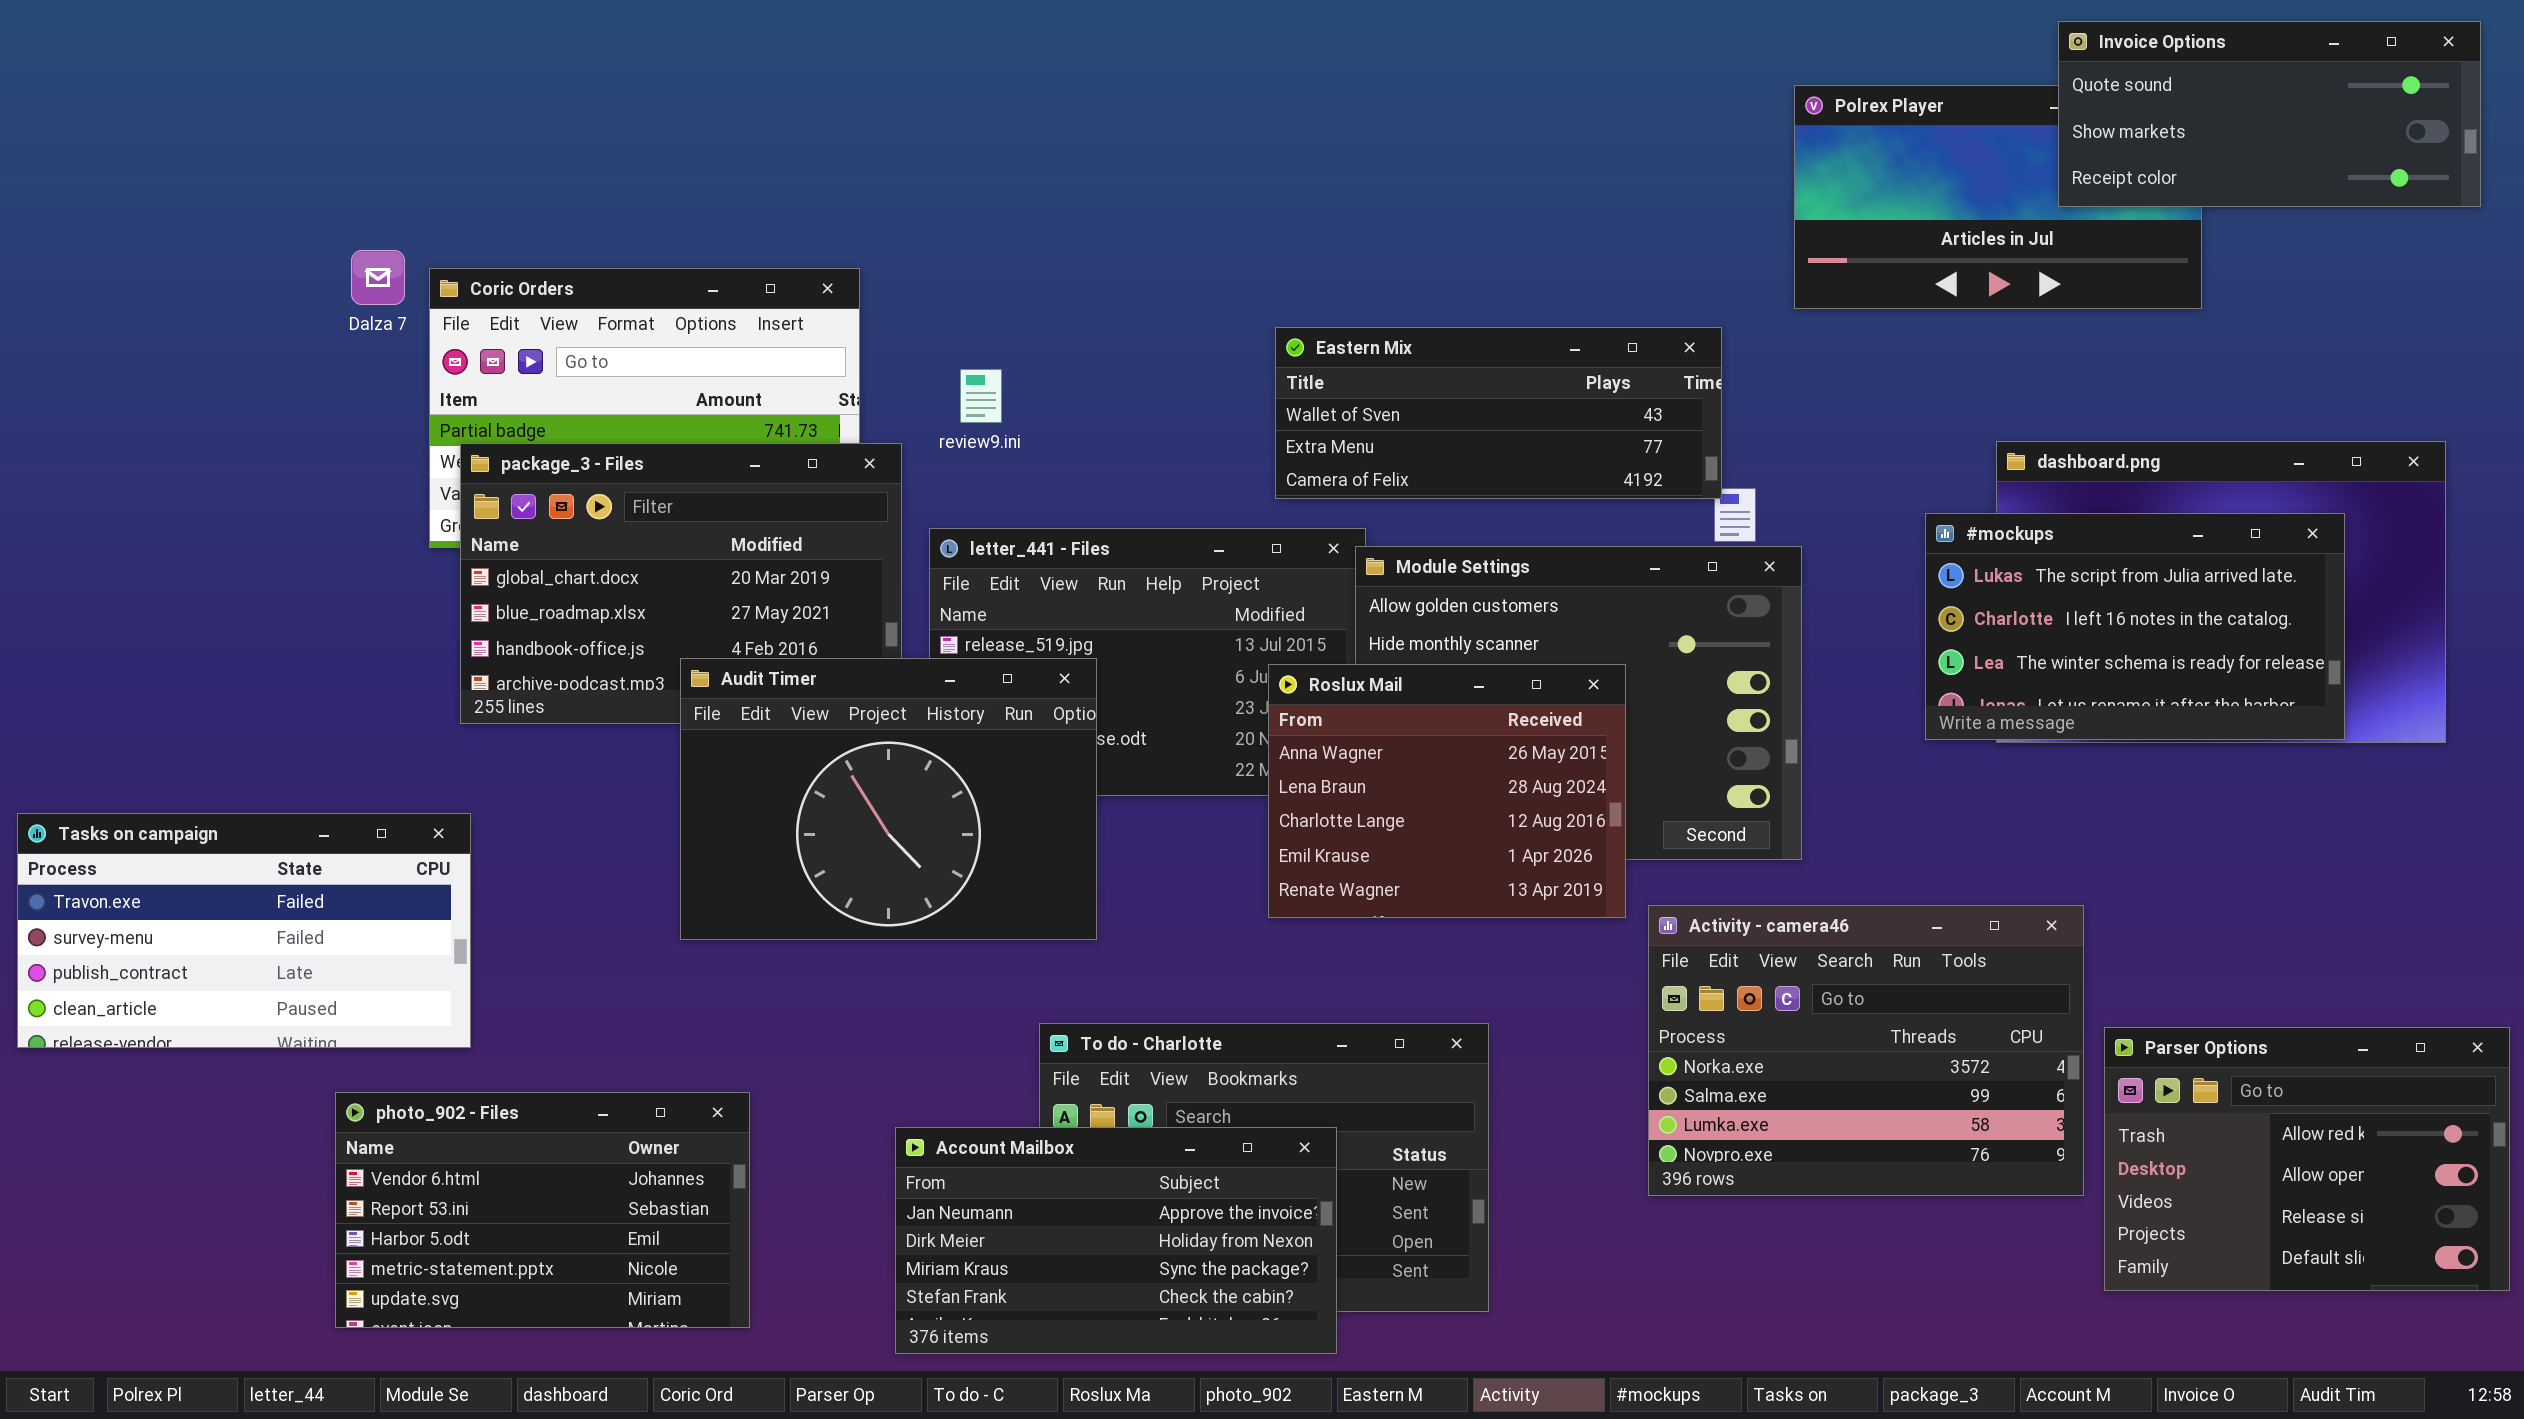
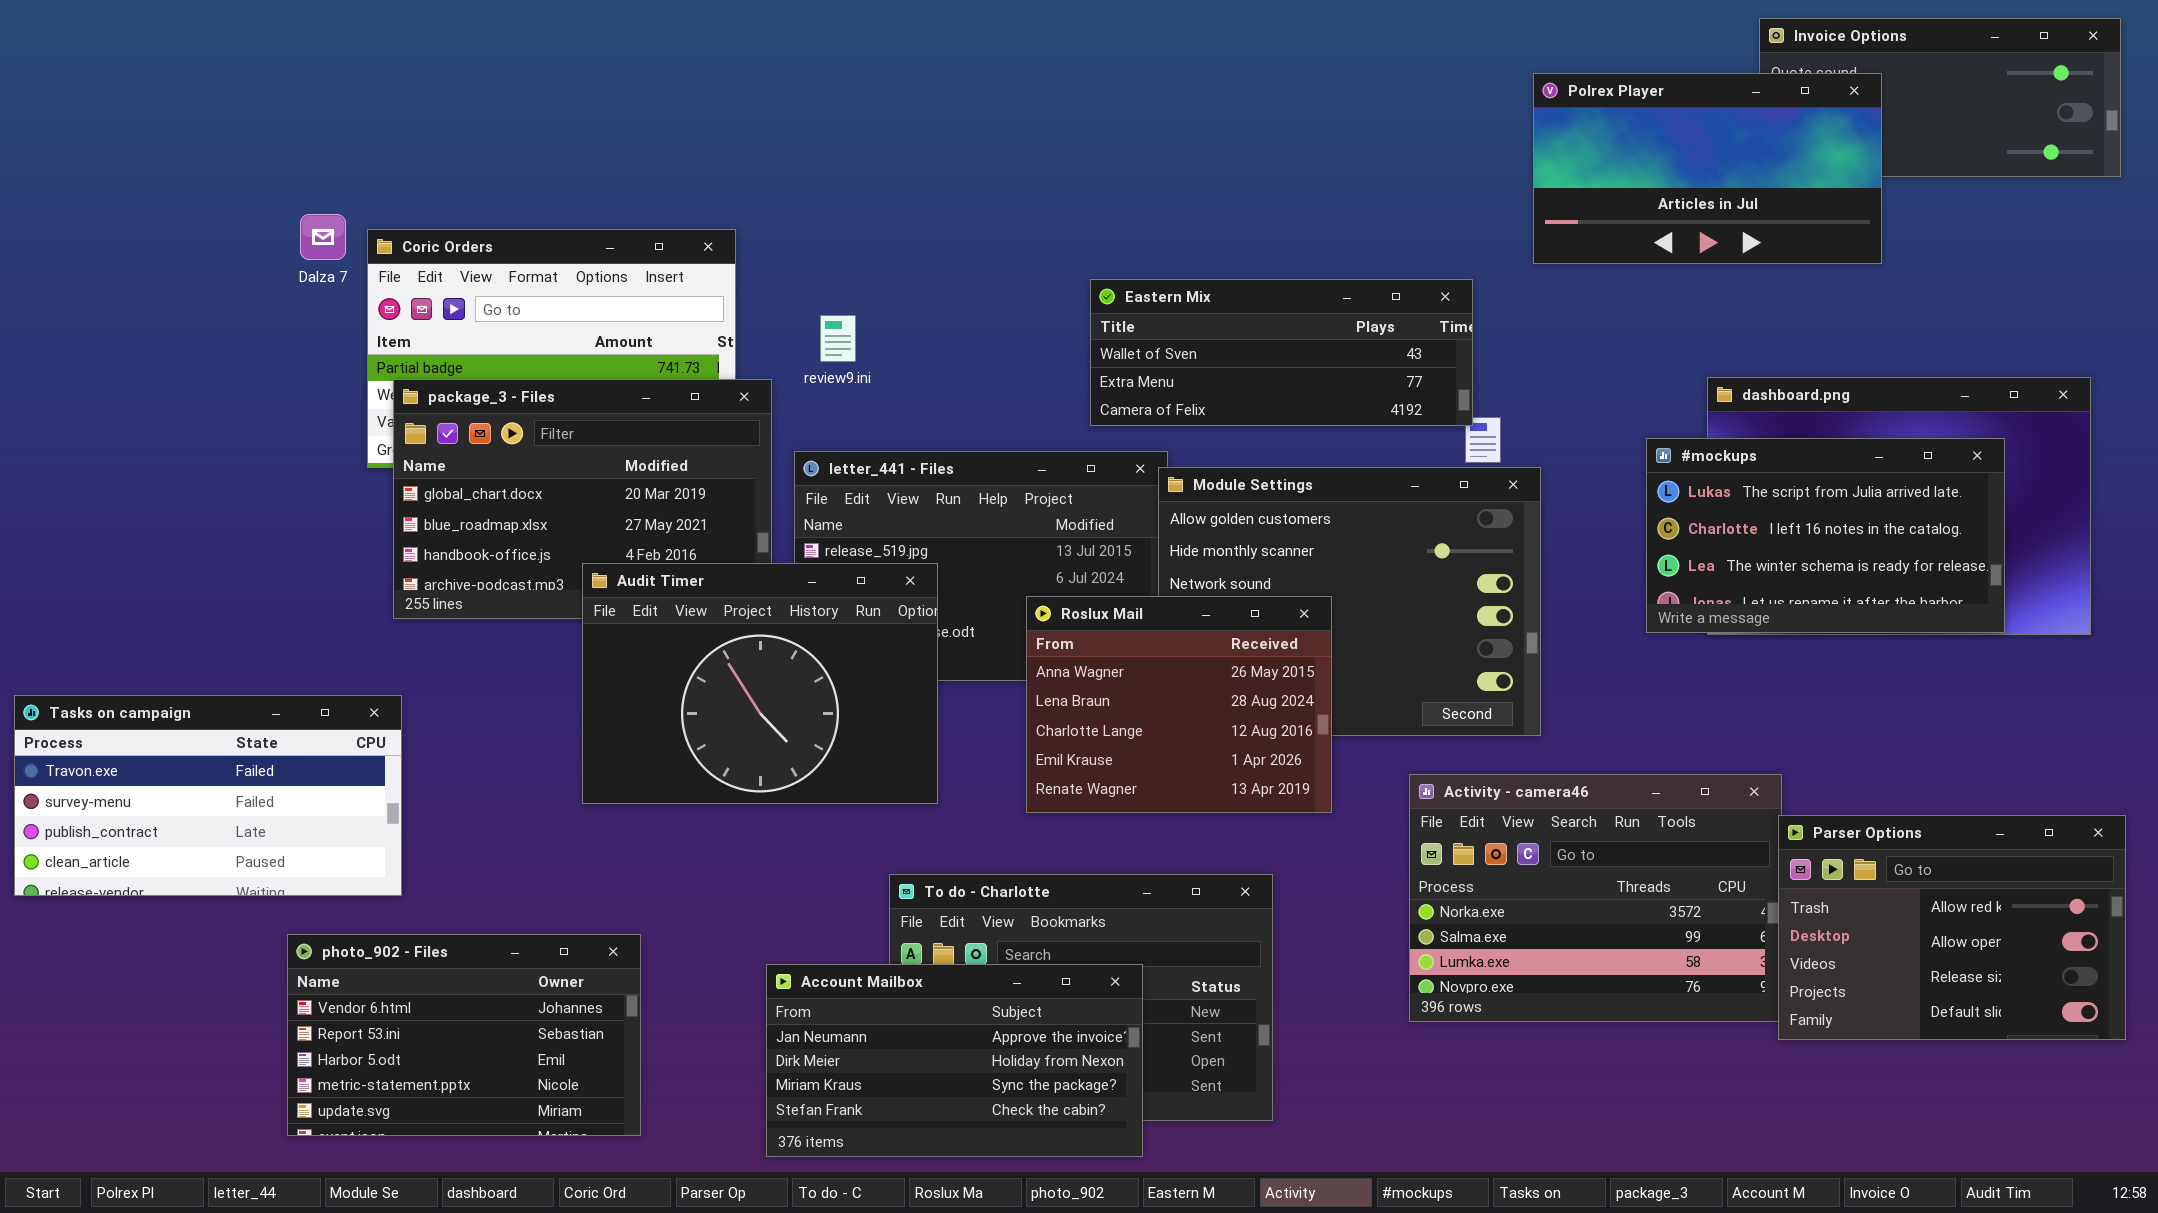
Polrex Player: [1794,85,2202,309] -> [1533,73,1882,264], raised
Roslux Mail: [1268,664,1626,918] -> [1026,596,1332,813], moved
Parser Options: [2104,1027,2510,1291] -> [1778,815,2126,1040], moved

